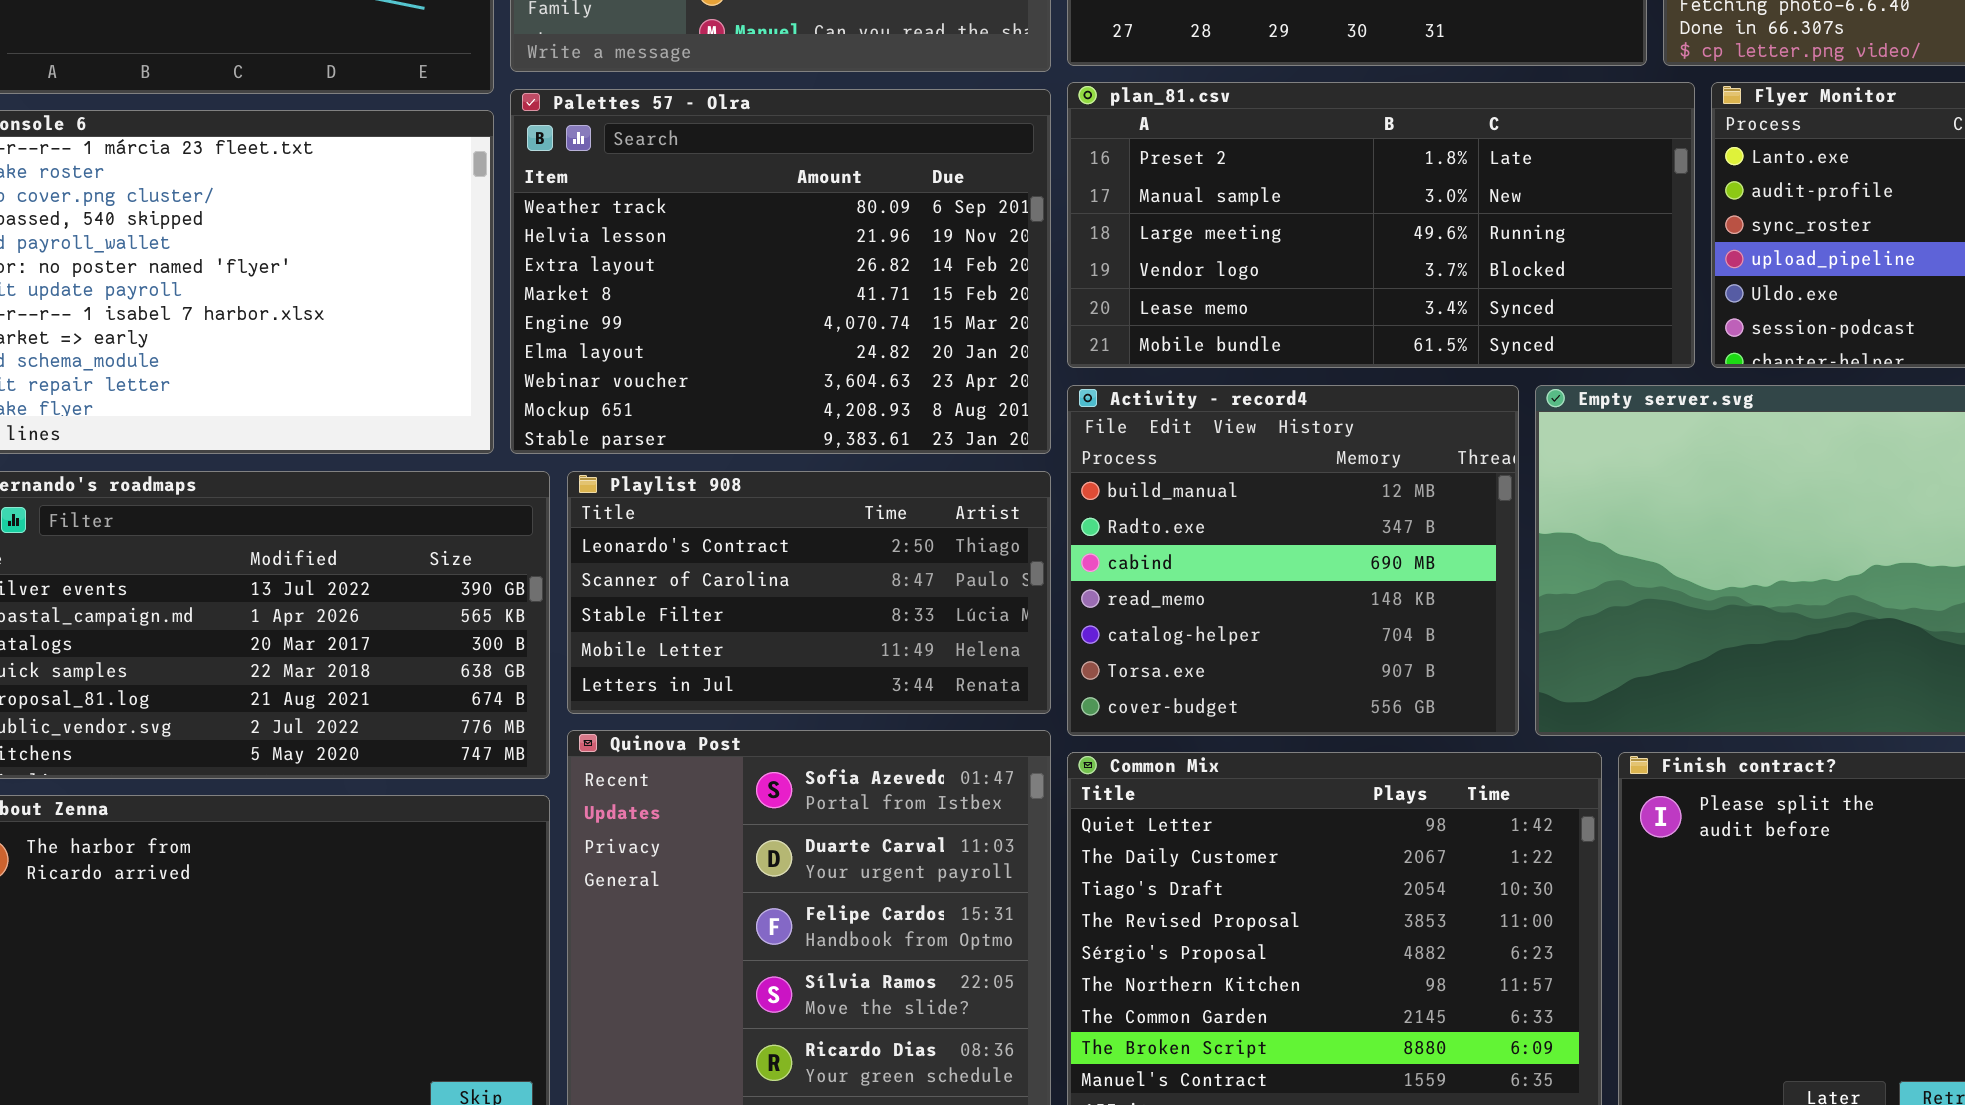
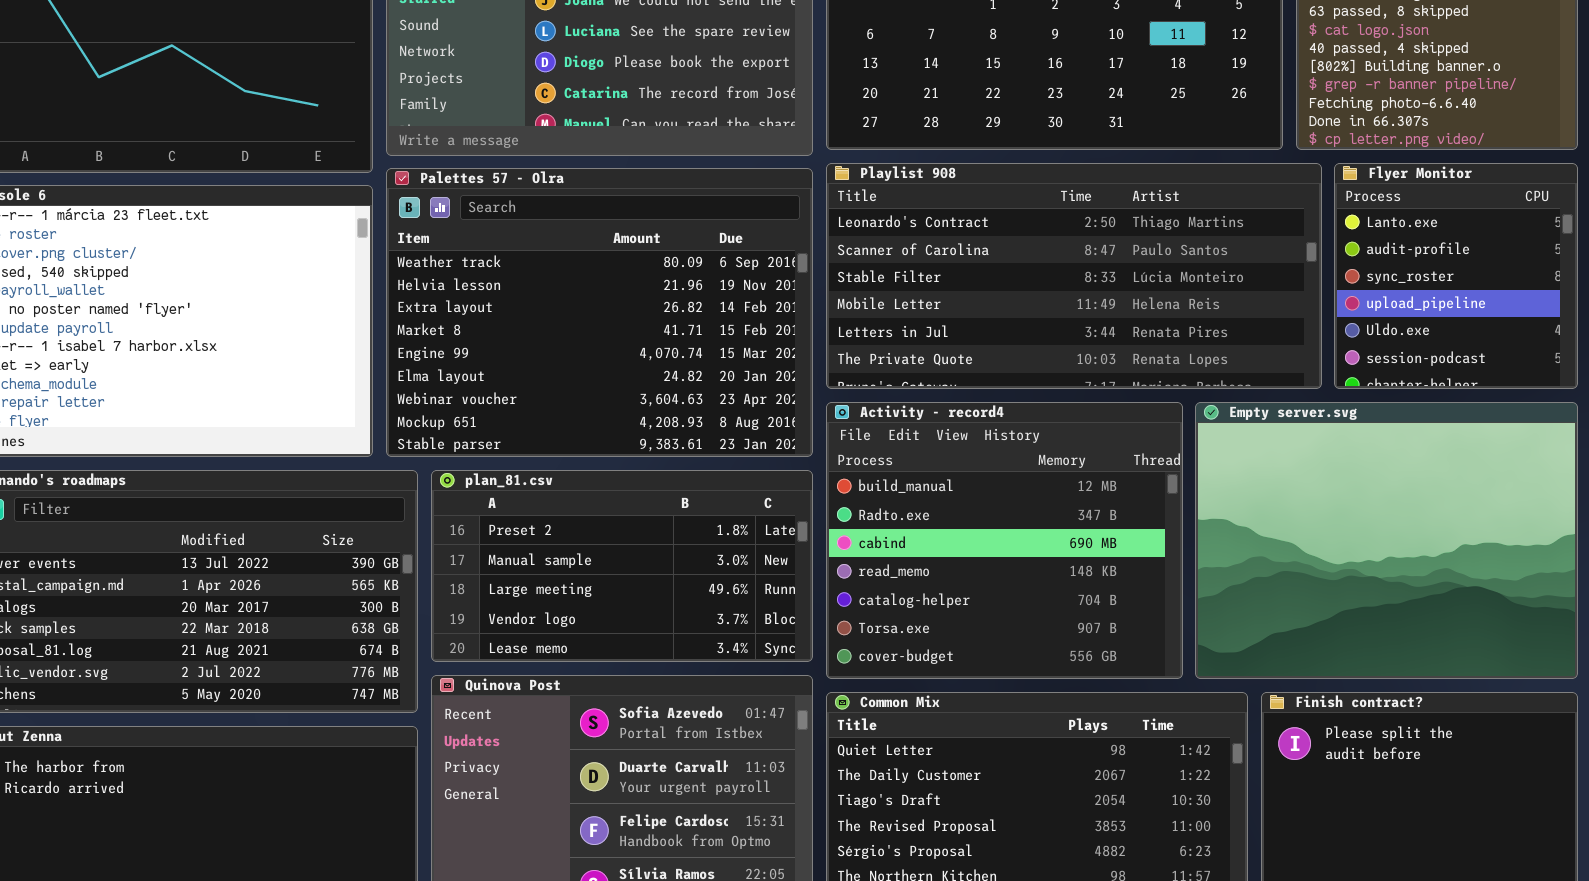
plan_81.csv: [1067,82,1695,368] -> [431,470,813,662], moved, resized
Playlist 908: [567,471,1051,714] -> [826,163,1322,389], moved, resized

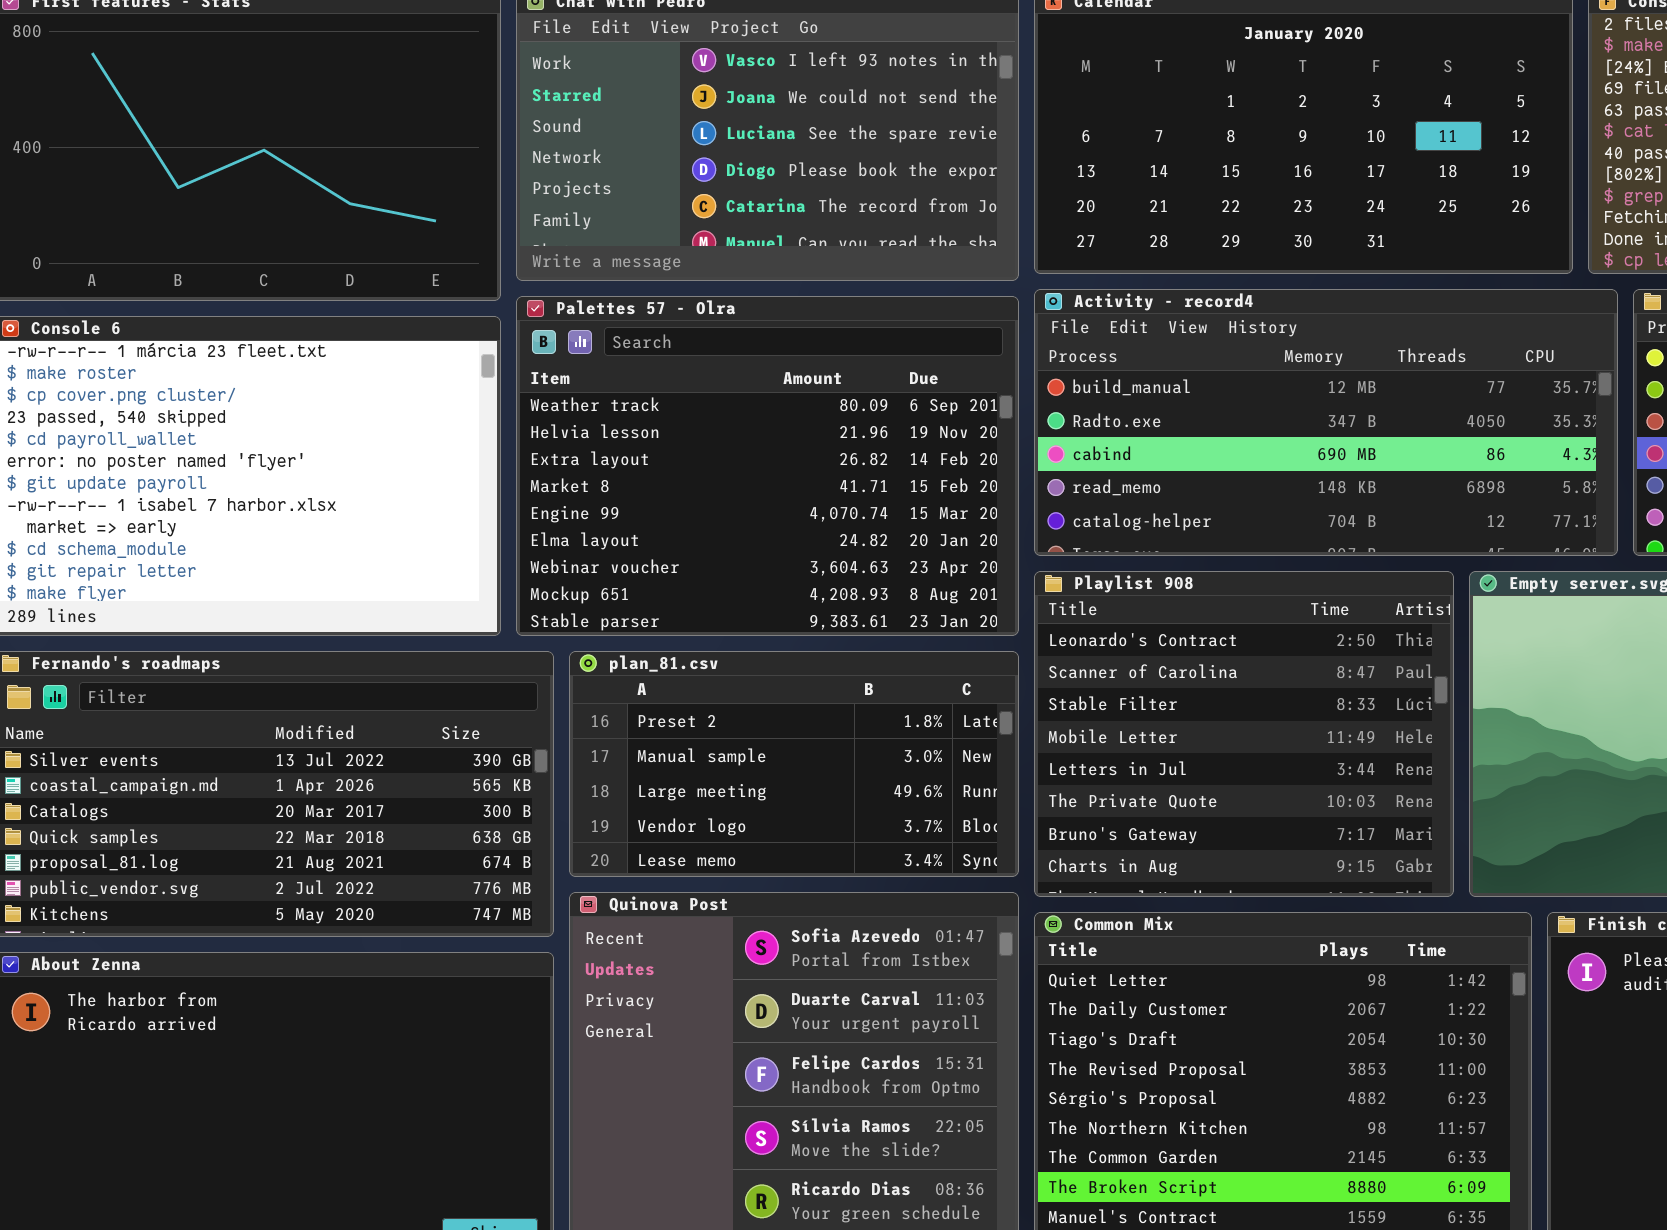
Playlist 908: [826,163,1322,389] -> [1034,571,1454,897], moved, resized
Activity - record4: [826,402,1183,679] -> [1034,289,1618,556], moved, resized

